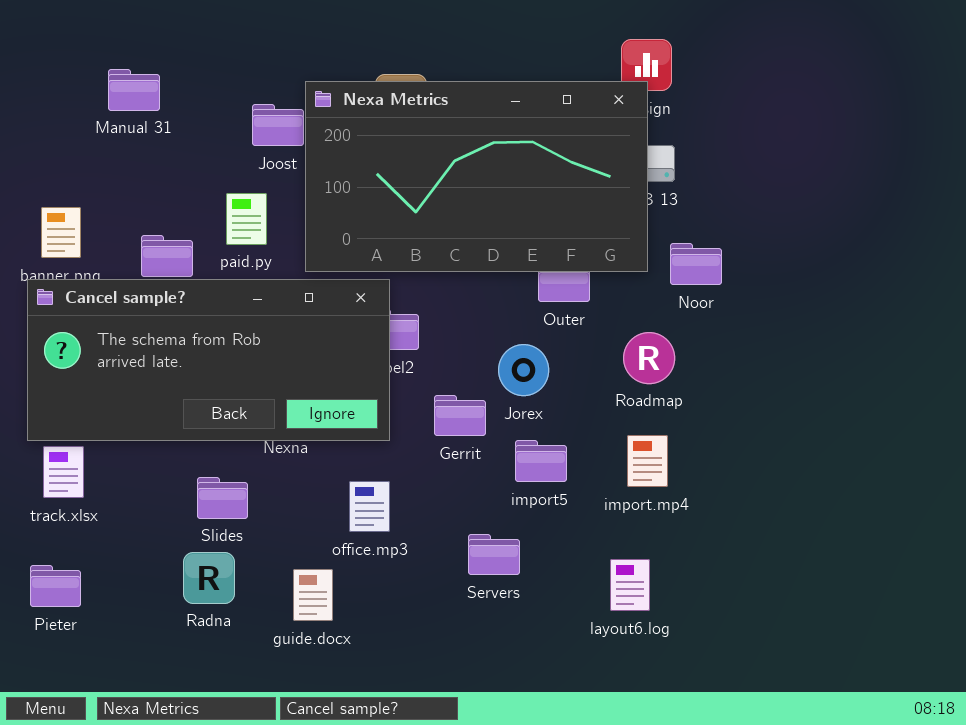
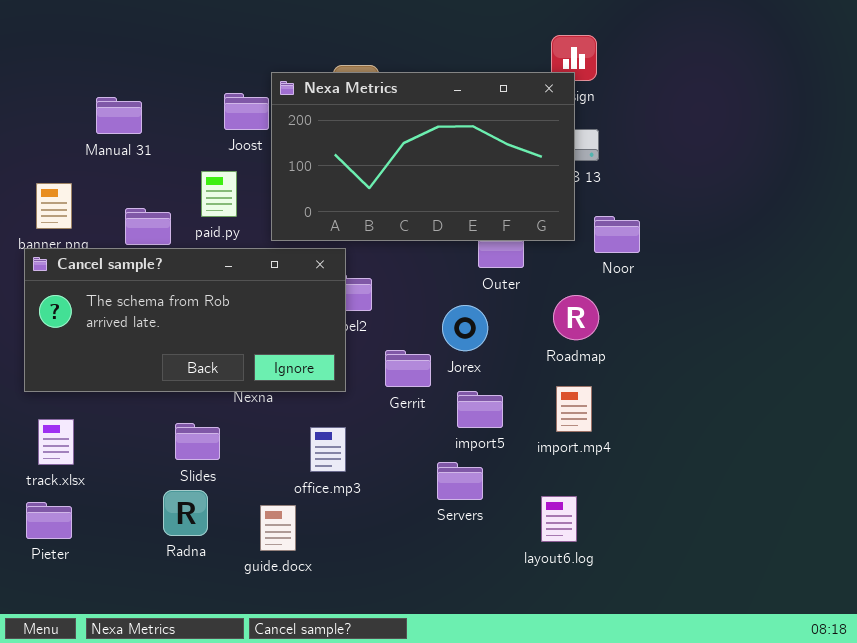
Manual 31: [108,69,160,111] -> [96,97,142,134], moved
track.xlsx: [43,446,84,498] -> [38,419,74,465], moved
Servers: [468,534,520,575] -> [437,462,483,500], moved

